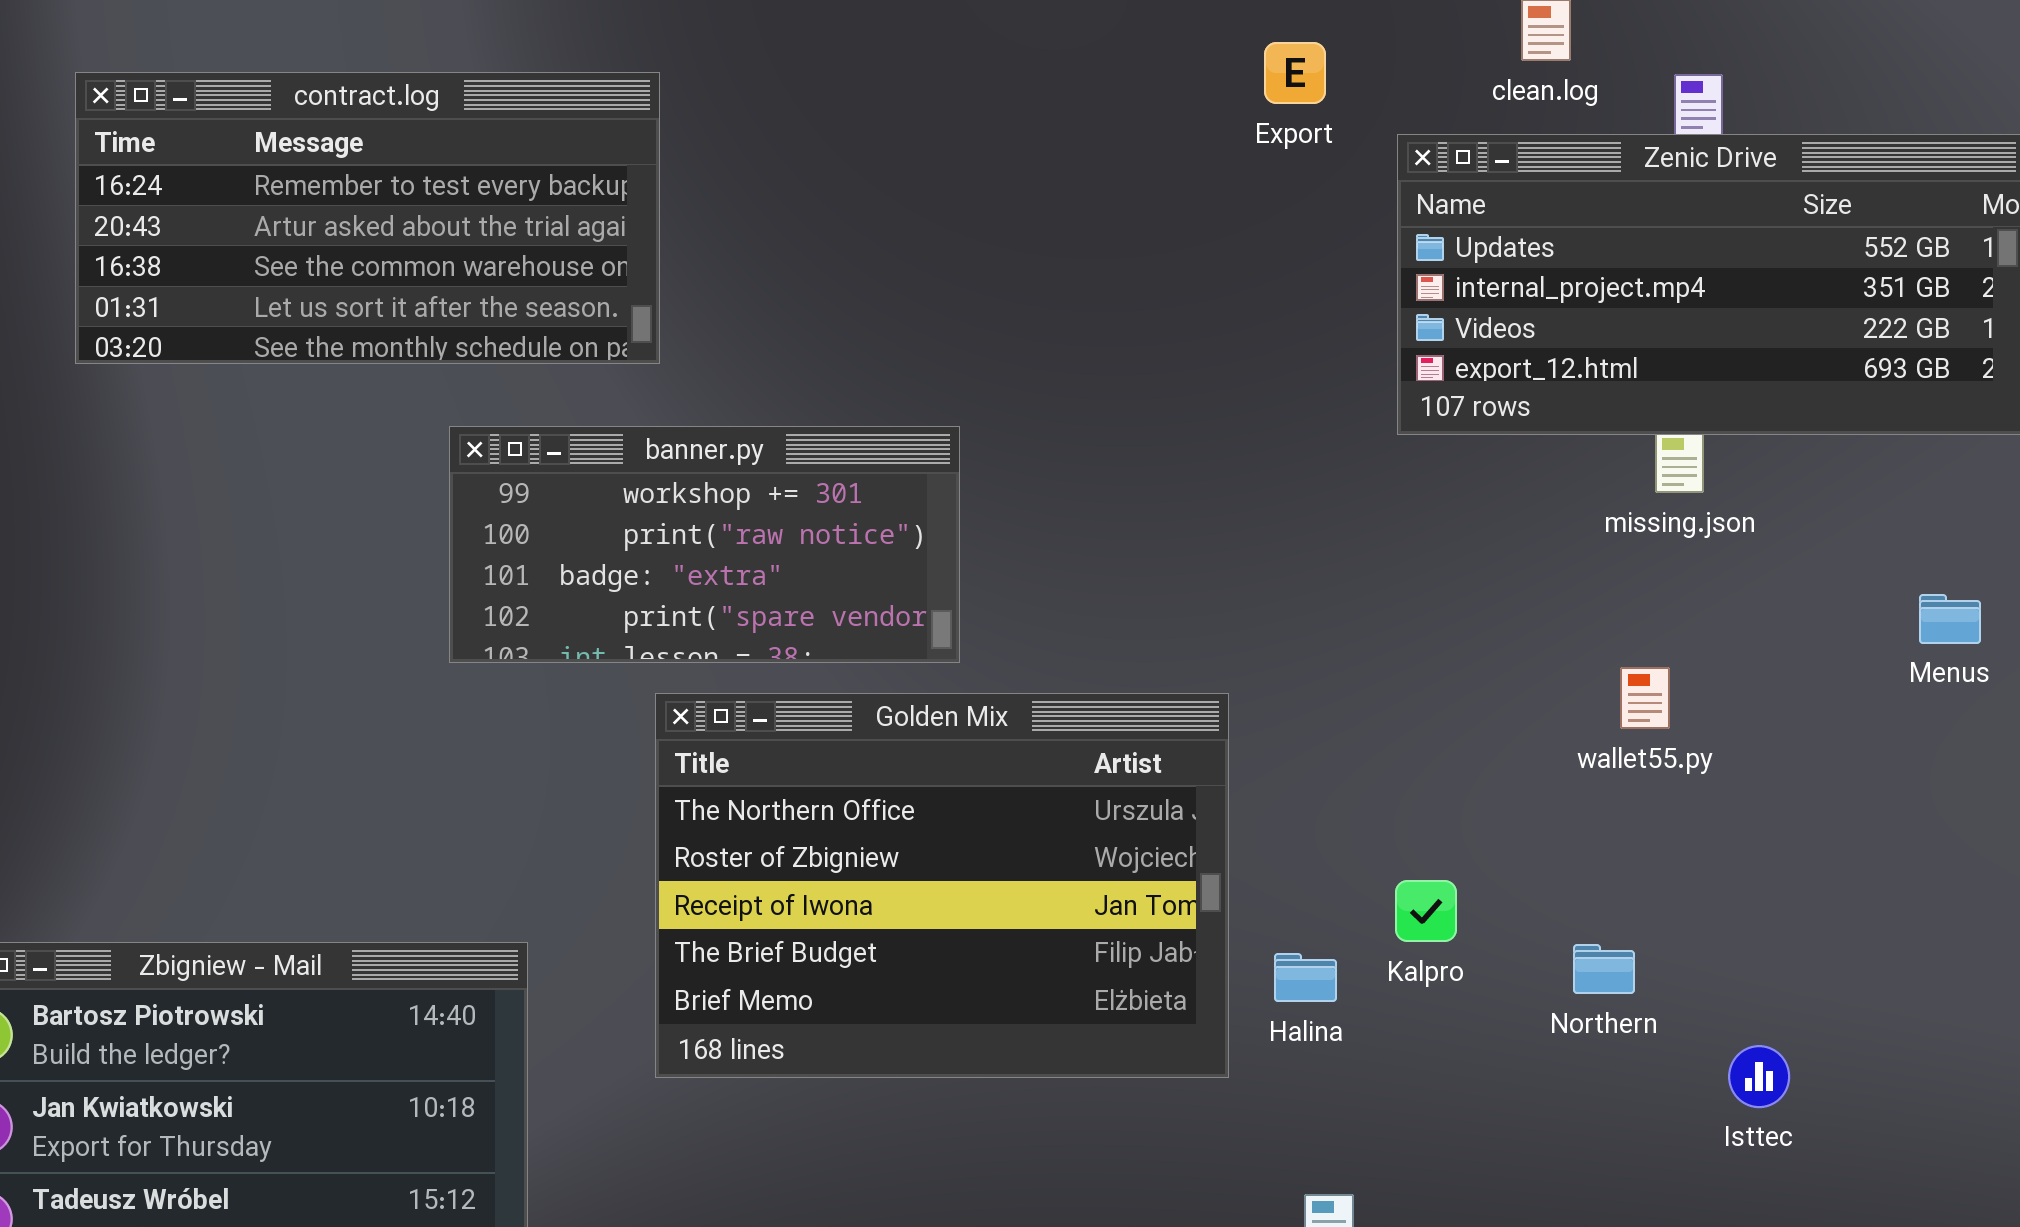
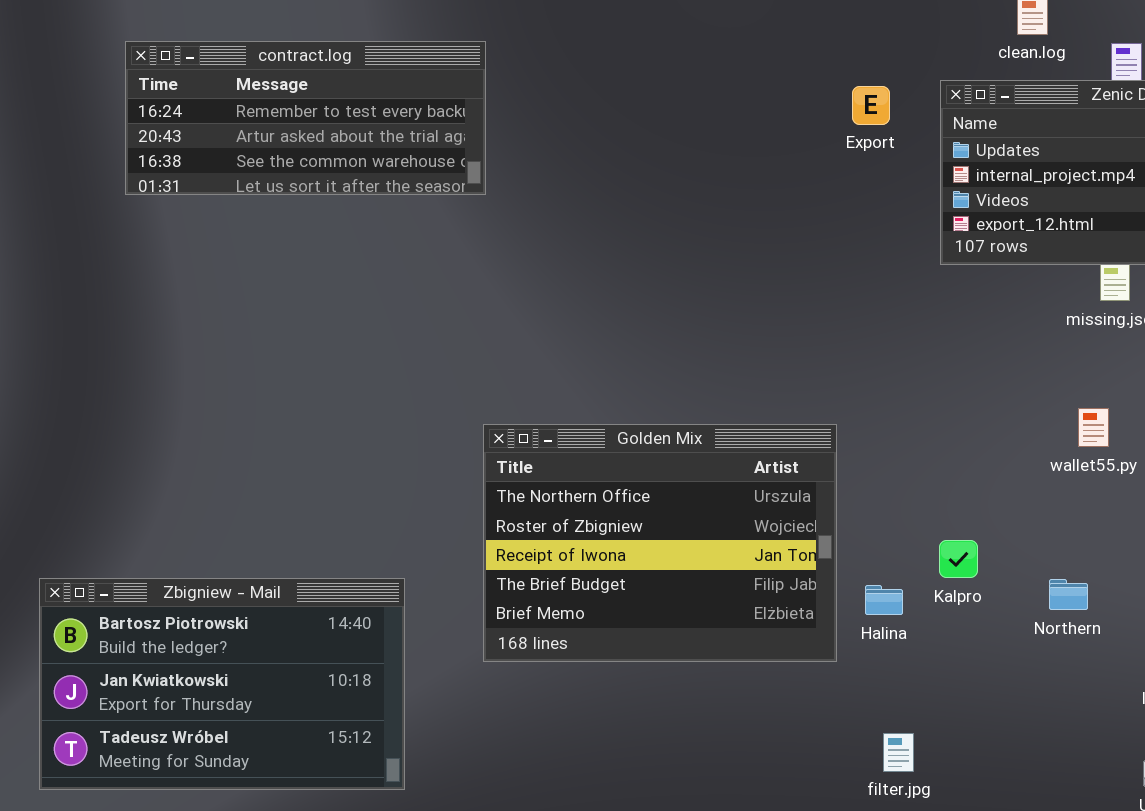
Export: [1264,42,1326,104] -> [852,86,890,125], moved
contract.log: [75,72,660,364] -> [125,41,486,195], resized
banner.py: [449,426,960,663] -> none, closed

